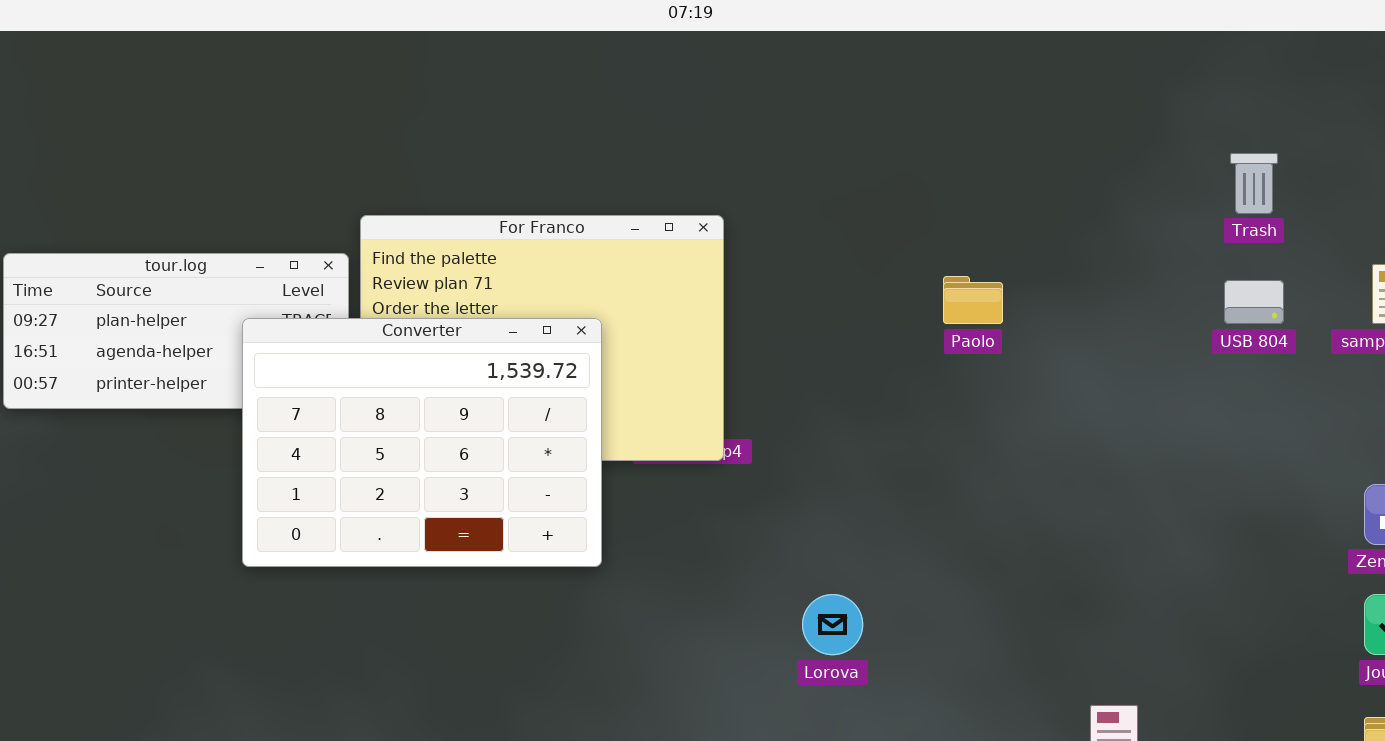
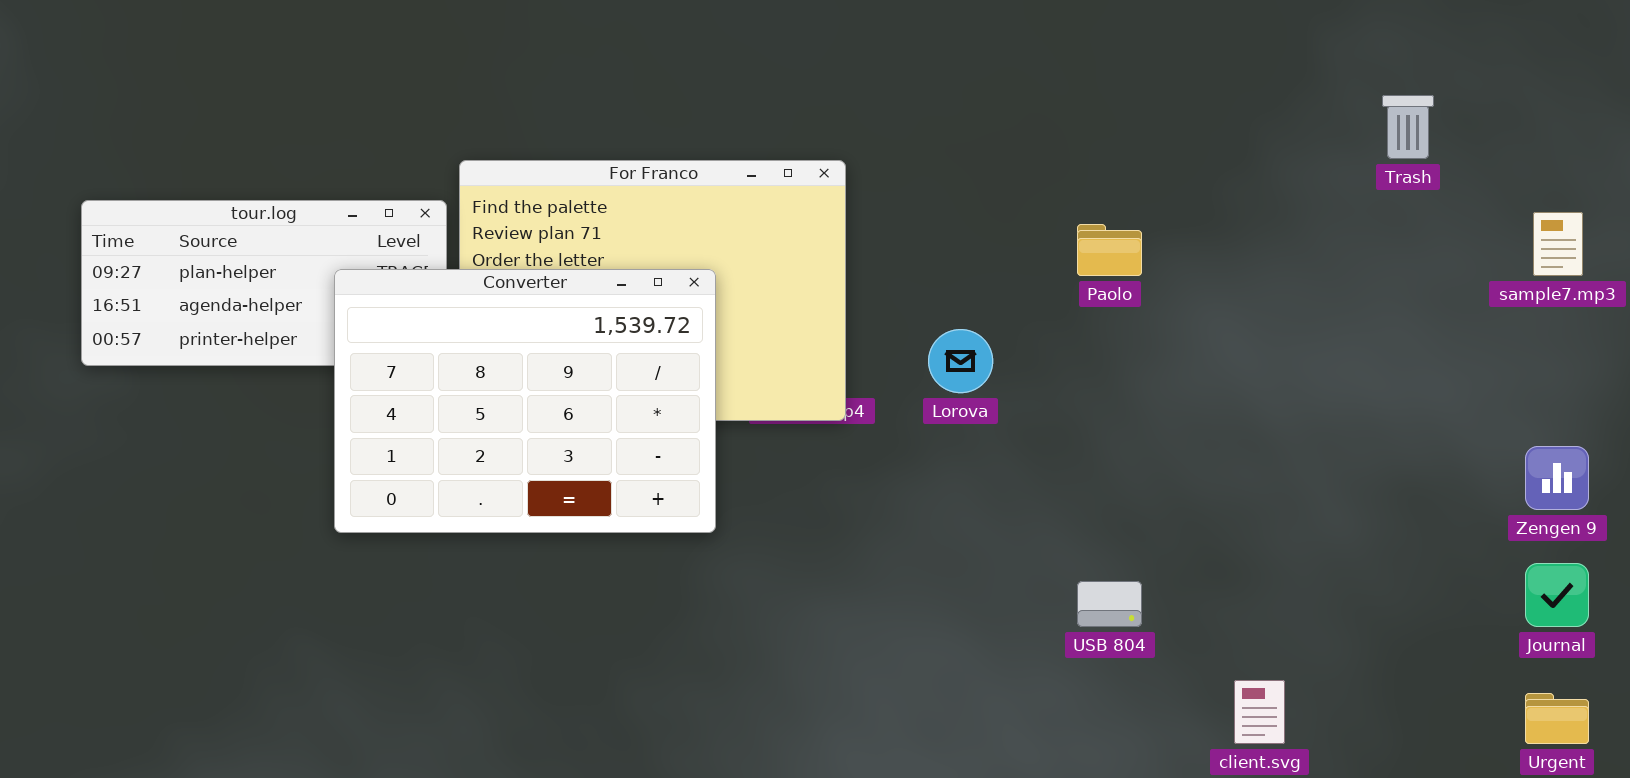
USB 804: [1224,280,1284,324] -> [1077,581,1142,627], moved
Lorova: [802,594,863,655] -> [928,329,993,393], moved

